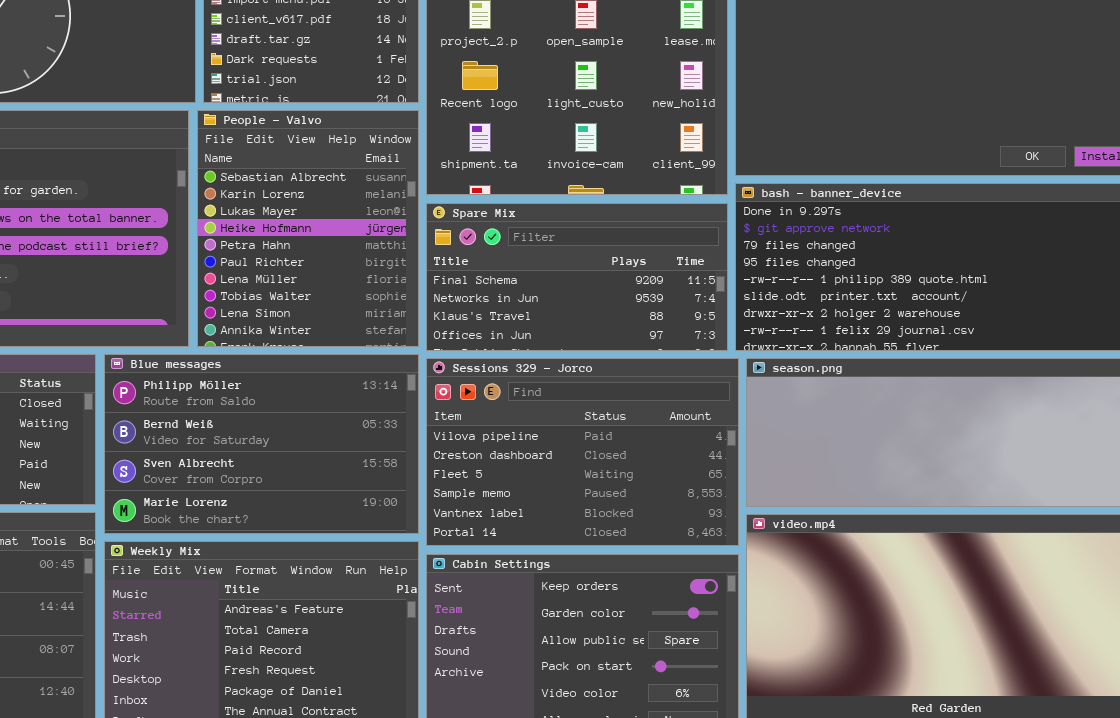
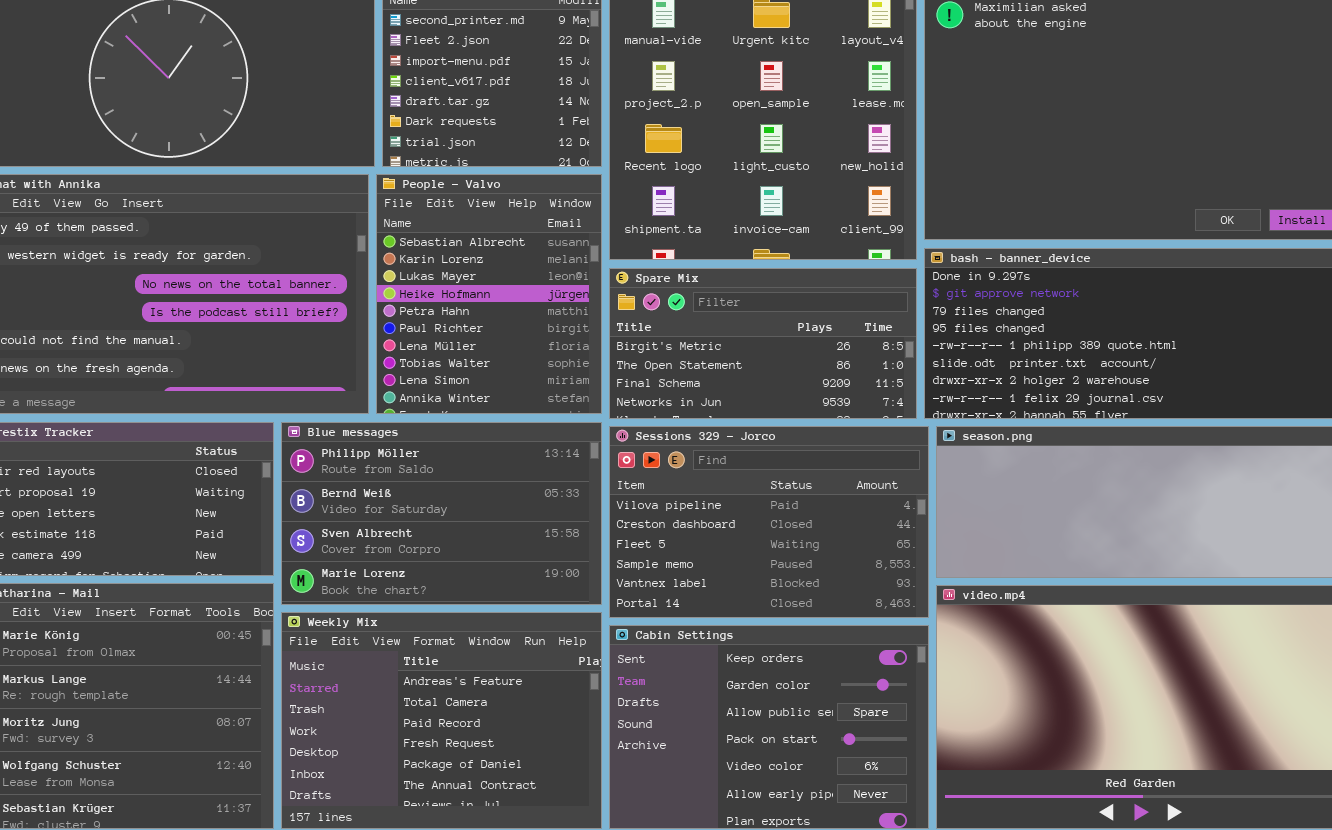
Spare Mix: [426,203,728,351] -> [609,268,917,419], scrolled up 2 rows

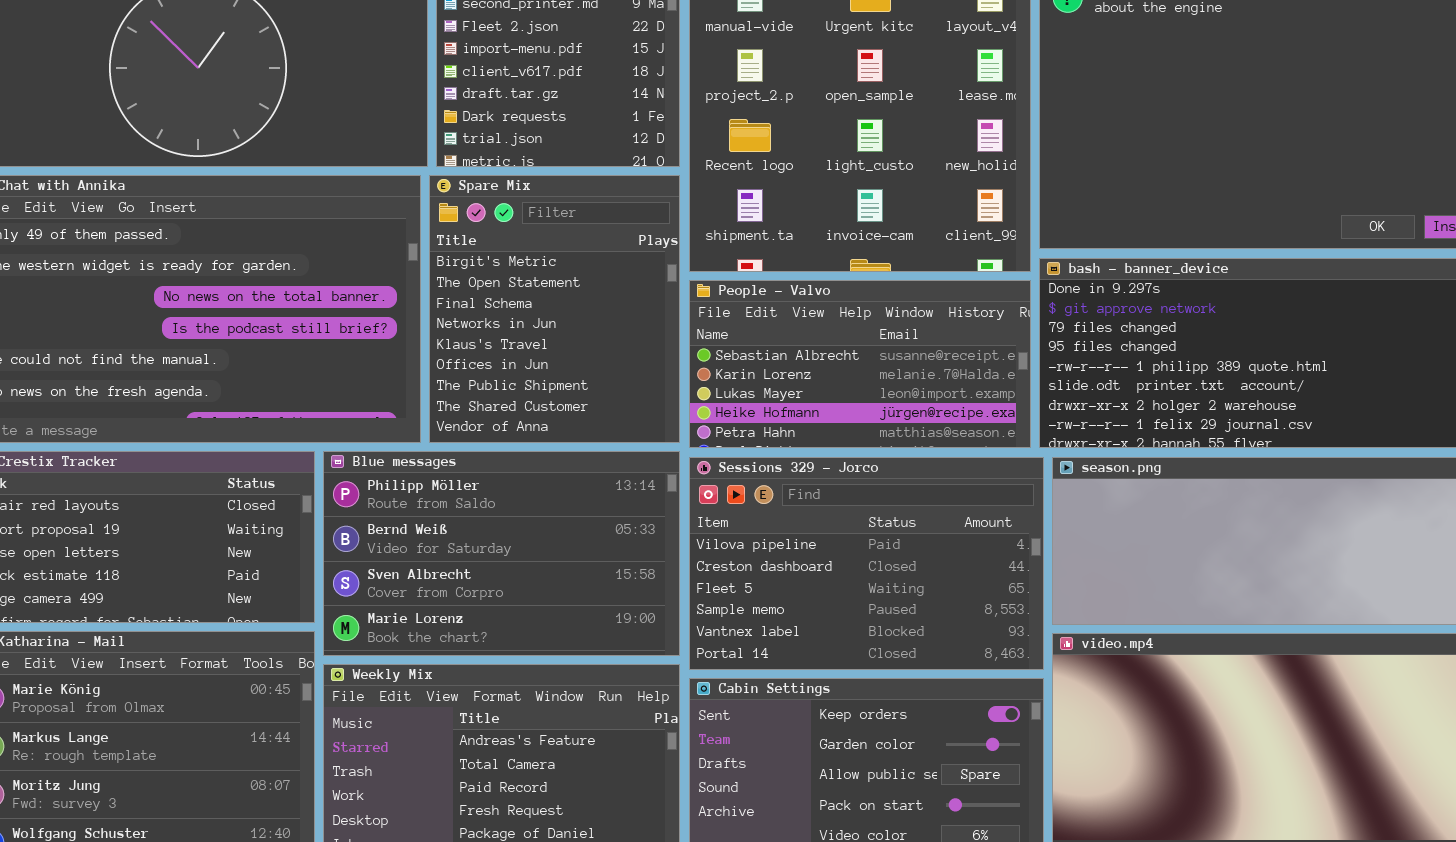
People - Valvo: [376,174,602,414] -> [689,280,1031,448], moved, resized
Spare Mix: [609,268,917,419] -> [429,175,680,443], moved, resized

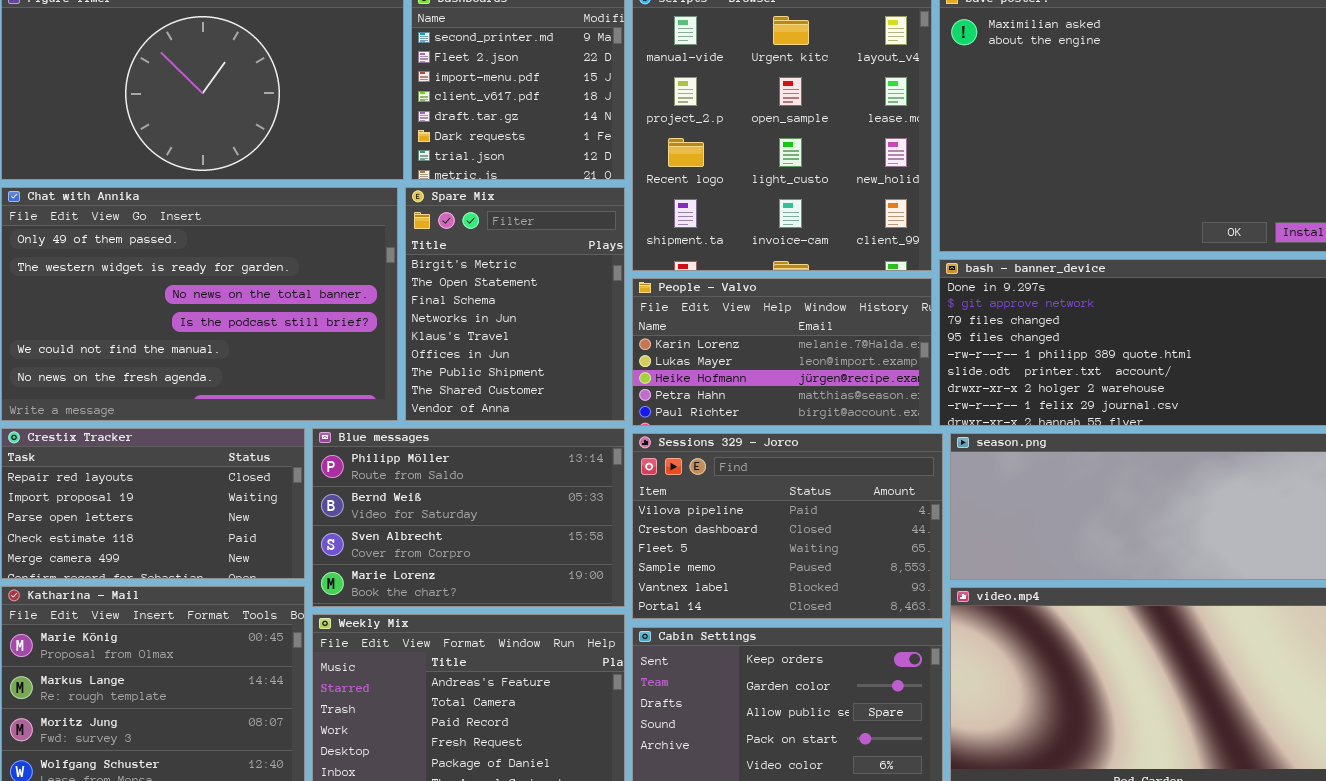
People - Valvo: [689,280,1031,448] -> [632,278,932,426], scrolled down 1 row

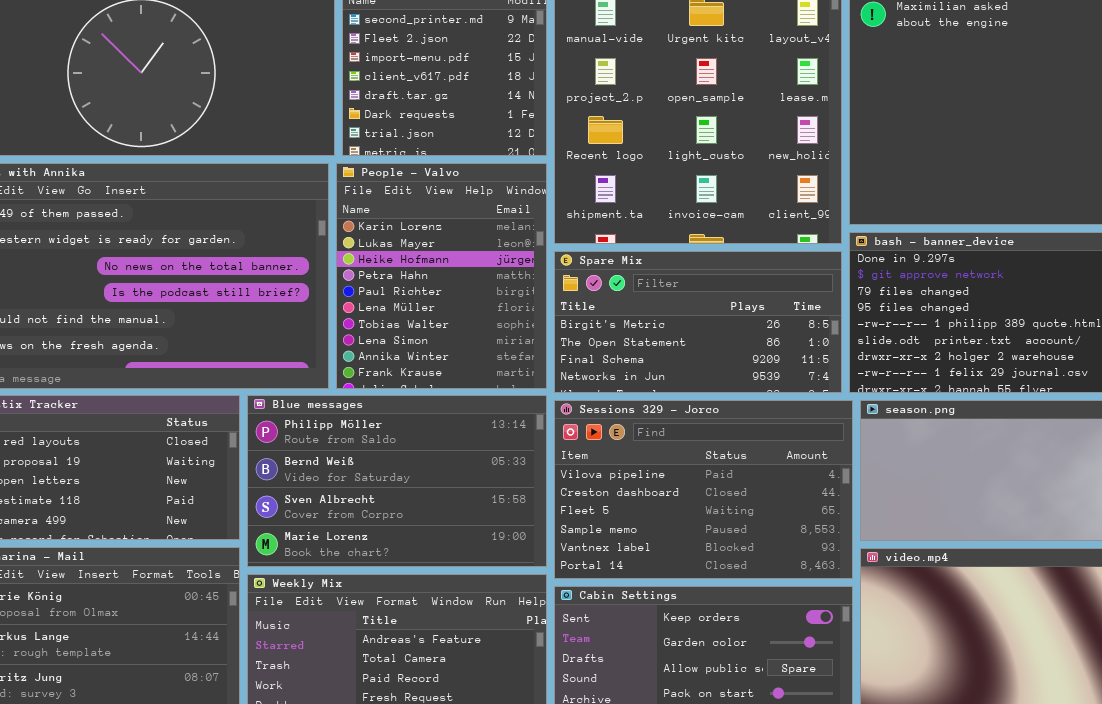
Spare Mix: [405,187,625,421] -> [554,251,842,393], moved, resized
People - Valvo: [632,278,932,426] -> [336,163,547,389], moved, resized

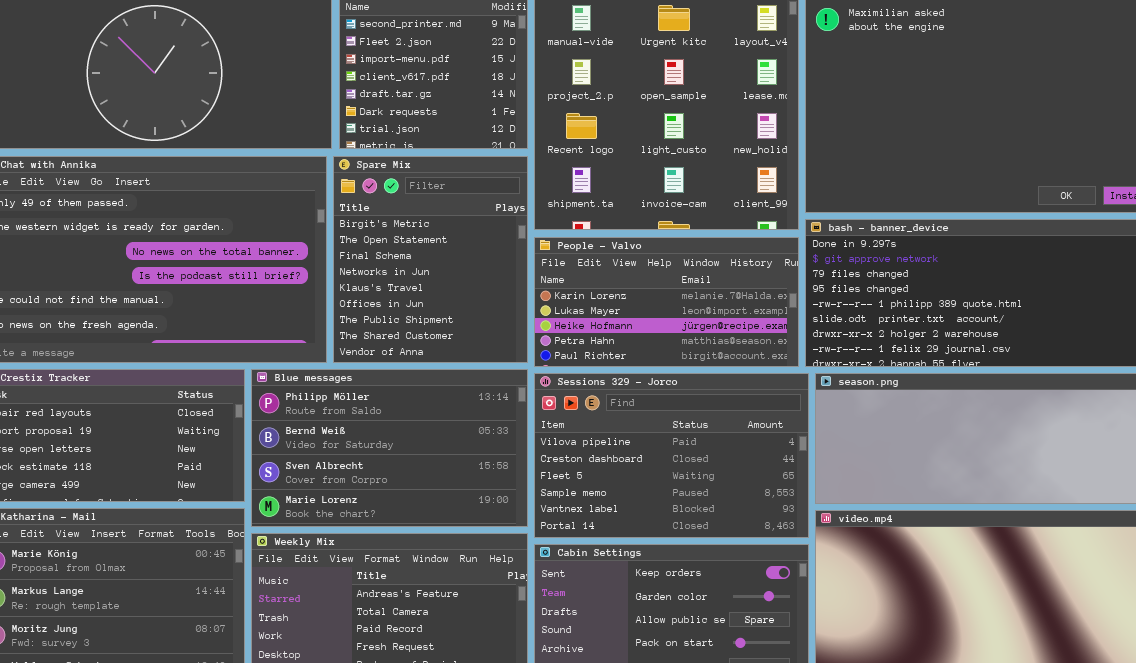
People - Valvo: [336,163,547,389] -> [534,237,799,367], moved, resized
Spare Mix: [554,251,842,393] -> [333,156,528,363], moved, resized

